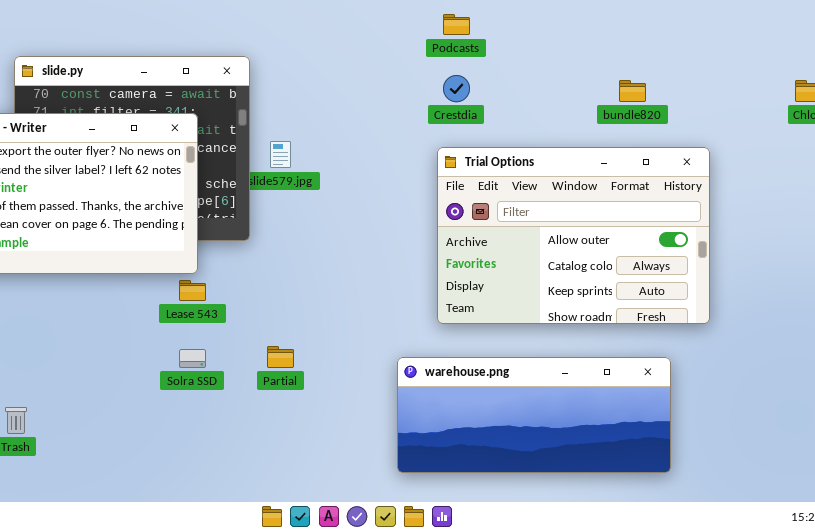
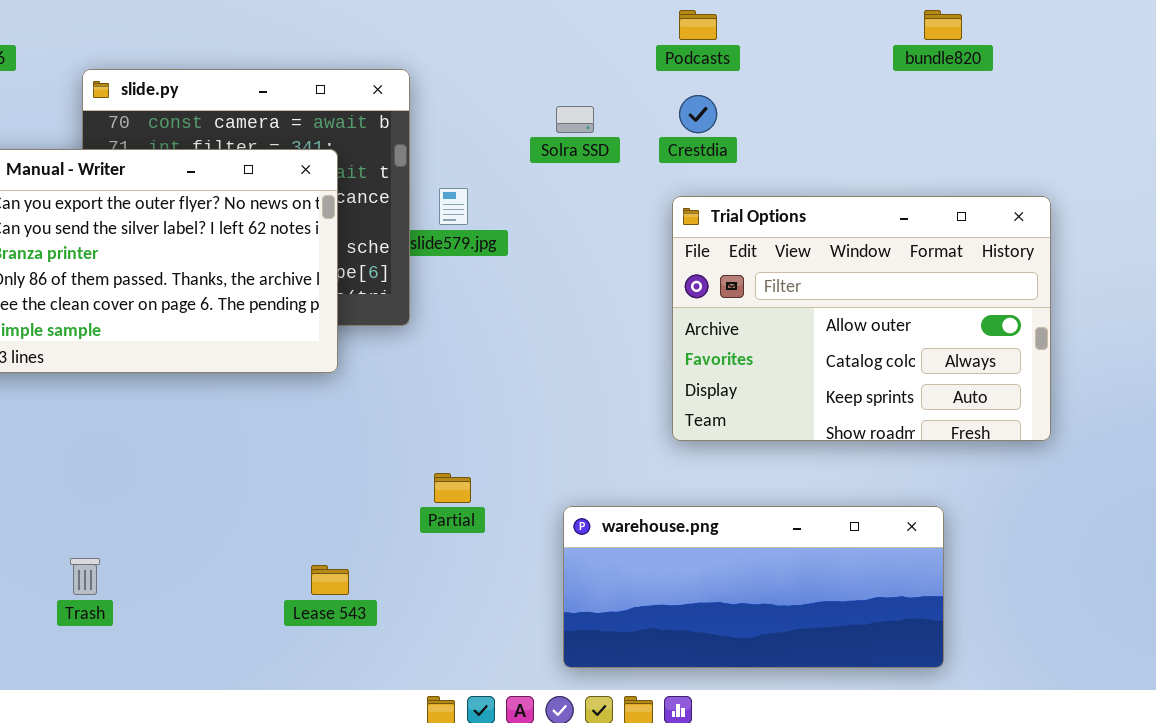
bundle820: [619,80,646,102] -> [924,10,962,40], moved
Lease 543: [179,280,206,301] -> [311,565,349,595], moved
Solra SSD: [179,349,206,368] -> [556,106,594,133], moved
warehouse.png: [397,357,671,473] -> [563,506,944,668], moved

